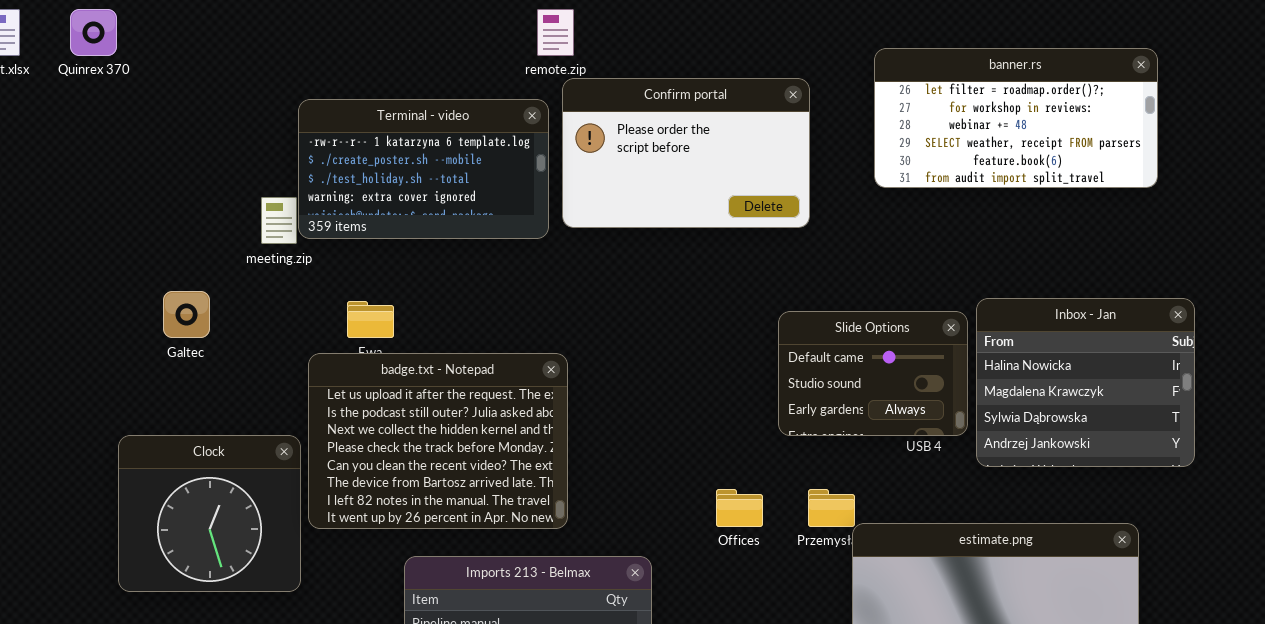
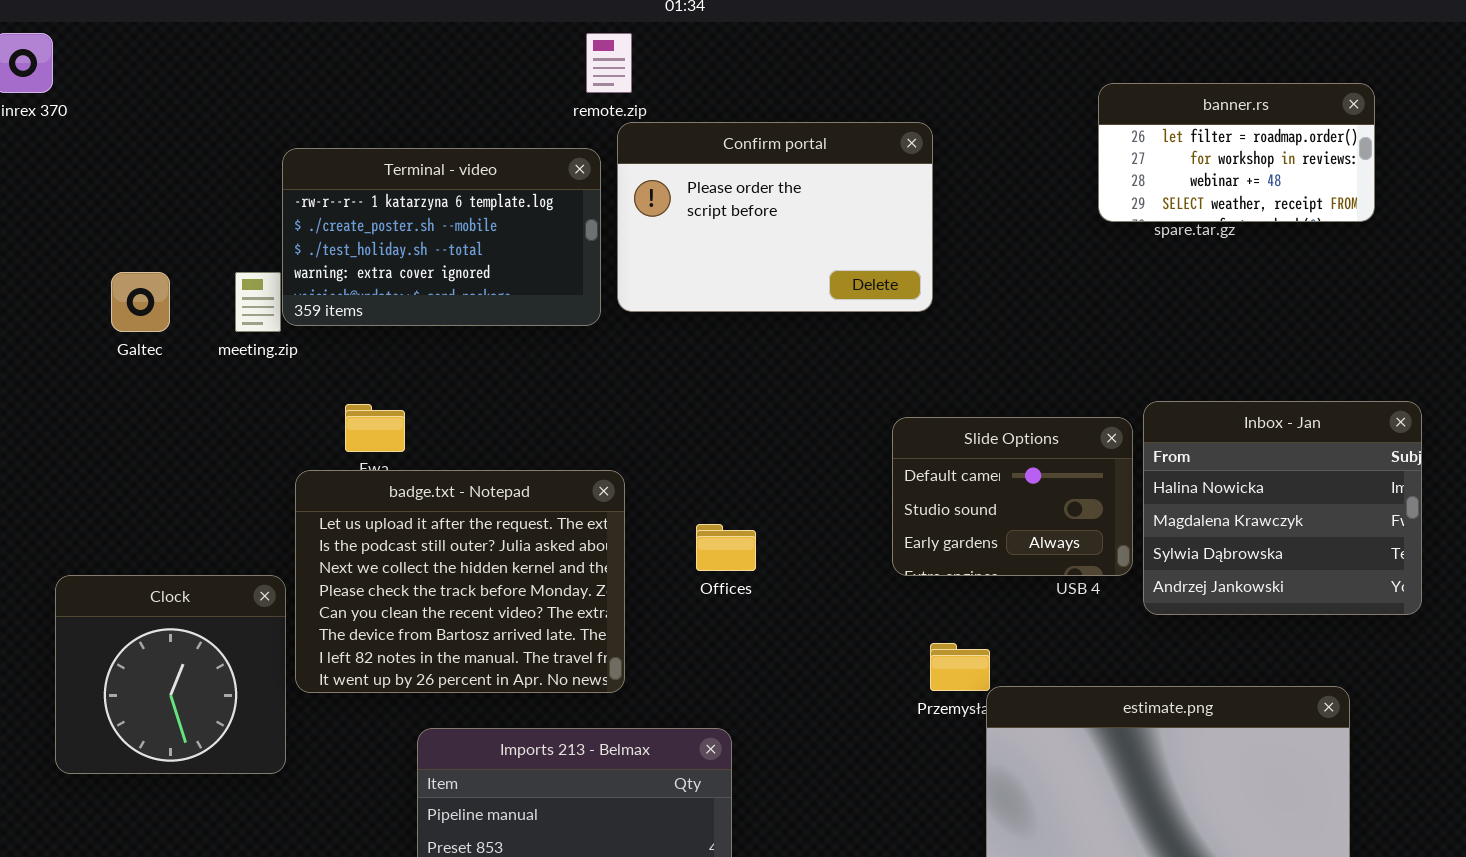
banner.rs: [874,48,1158,188] -> [1098,83,1375,222], resized
Galtec: [163,291,210,338] -> [111,272,170,332], moved
Offices: [716,489,763,527] -> [696,524,756,571], moved

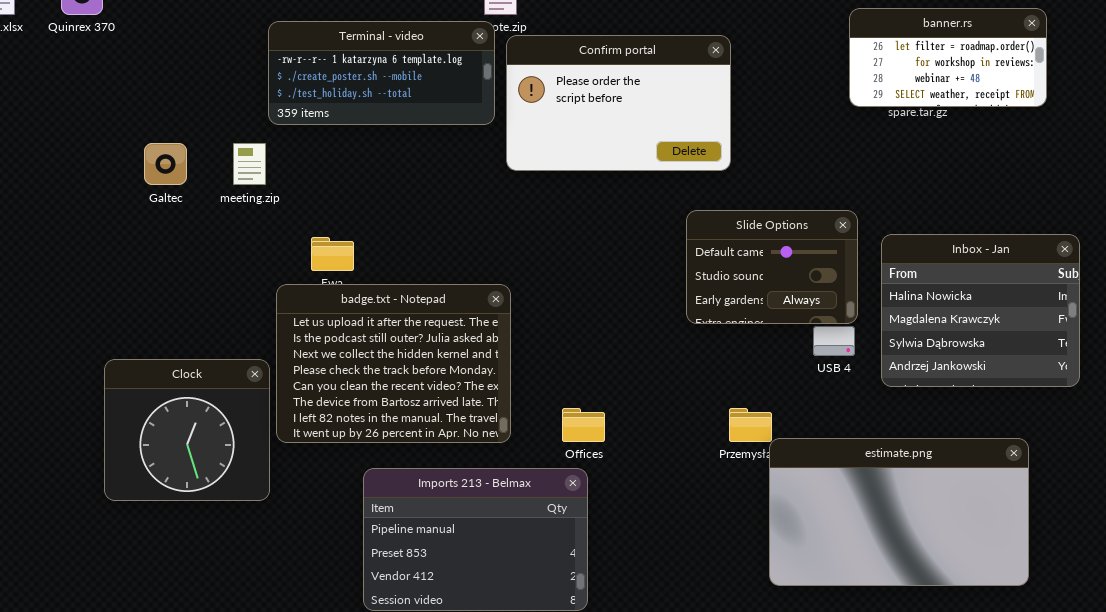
Terminal - video: [282,148,601,326] -> [268,21,495,125], moved, resized
Slide Options: [892,417,1133,576] -> [686,210,858,324], moved
Offices: [696,524,756,571] -> [562,408,605,442], moved

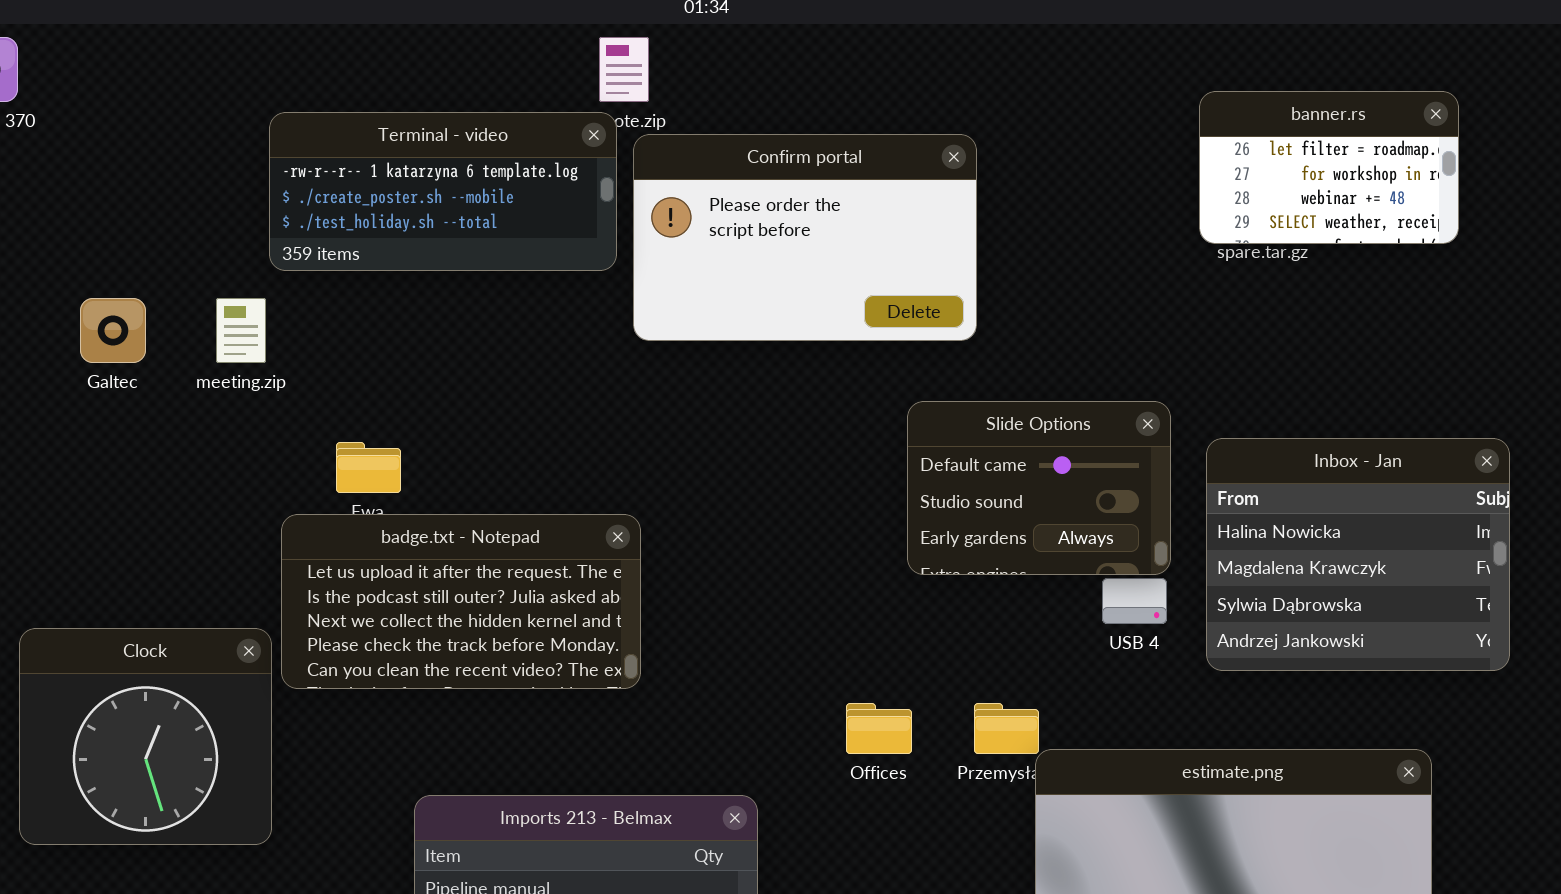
banner.rs: [849,8,1047,107] -> [1199,91,1459,244], resized
badge.txt - Notepad: [276,284,511,443] -> [281,514,641,689], resized
Offices: [562,408,605,442] -> [846,703,912,754], moved

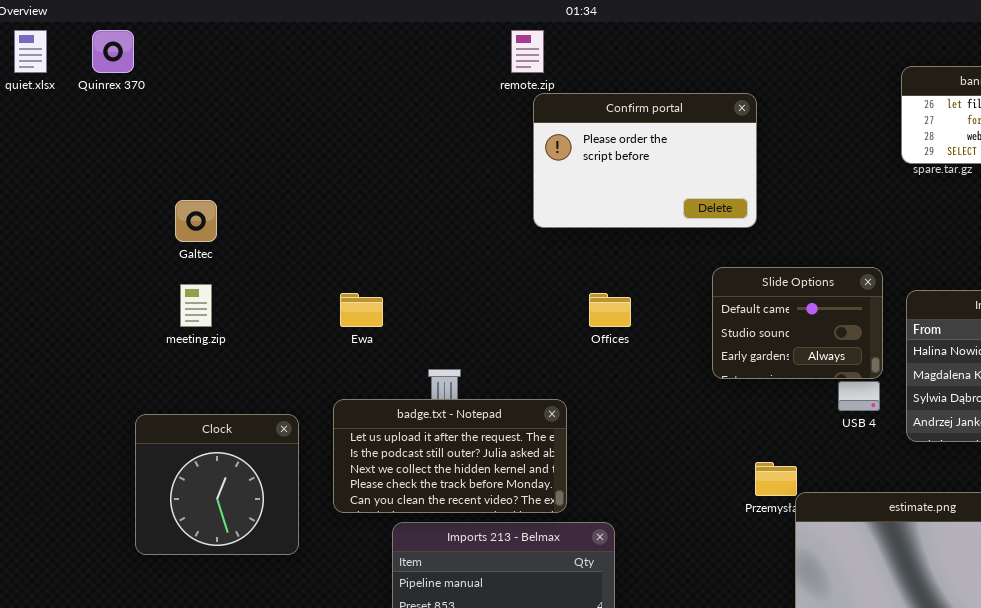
Terminal - video: [269,112,617,271] -> none, closed
meeting.zip: [216,298,266,363] -> [180,284,212,327], moved
badge.txt - Notepad: [281,514,641,689] -> [333,399,567,513], moved
Offices: [846,703,912,754] -> [589,293,631,327], moved

